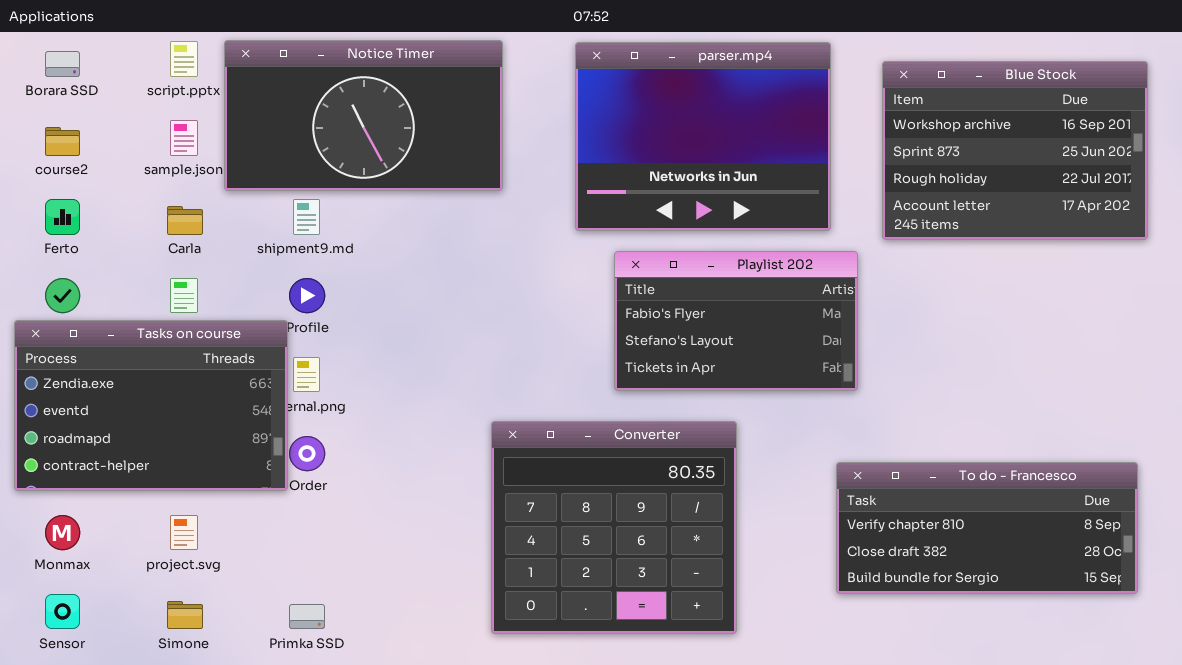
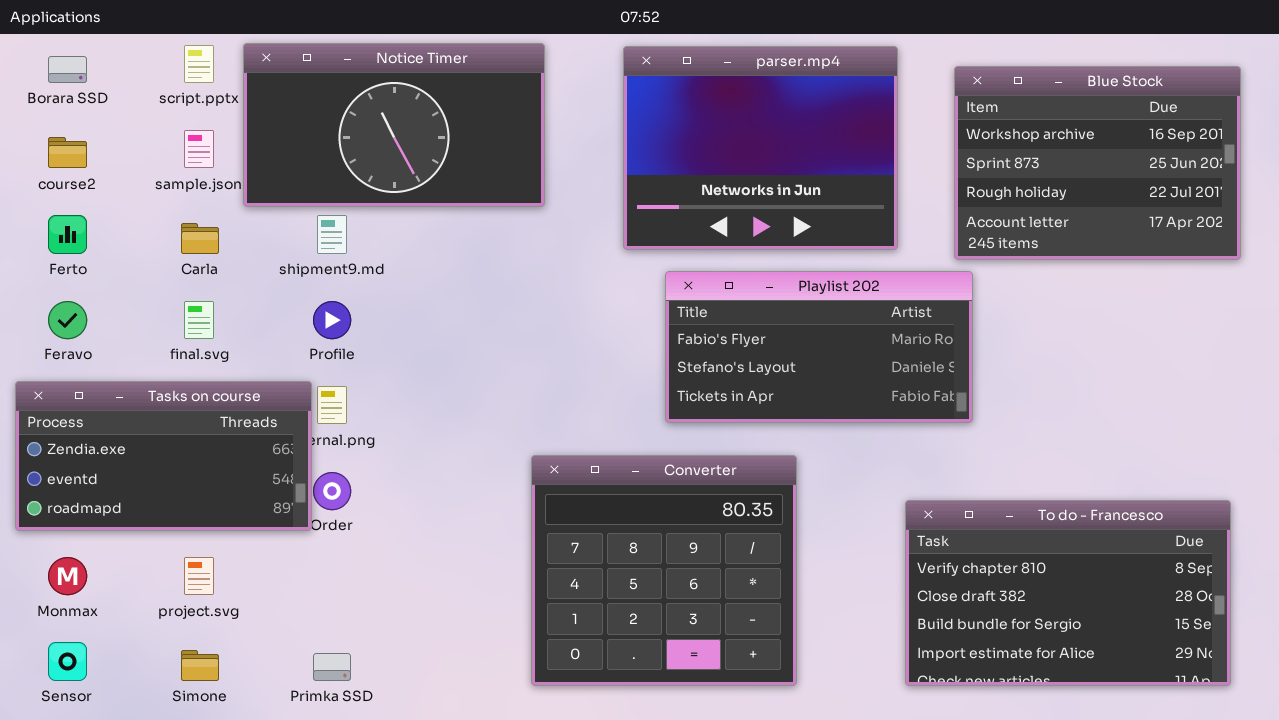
Playlist 202: [614,251,858,391] -> [665,271,973,423], resized
Tasks on course: [14,320,288,491] -> [15,381,312,531], resized
To do - Francesco: [836,462,1138,594] -> [905,500,1231,686], resized

